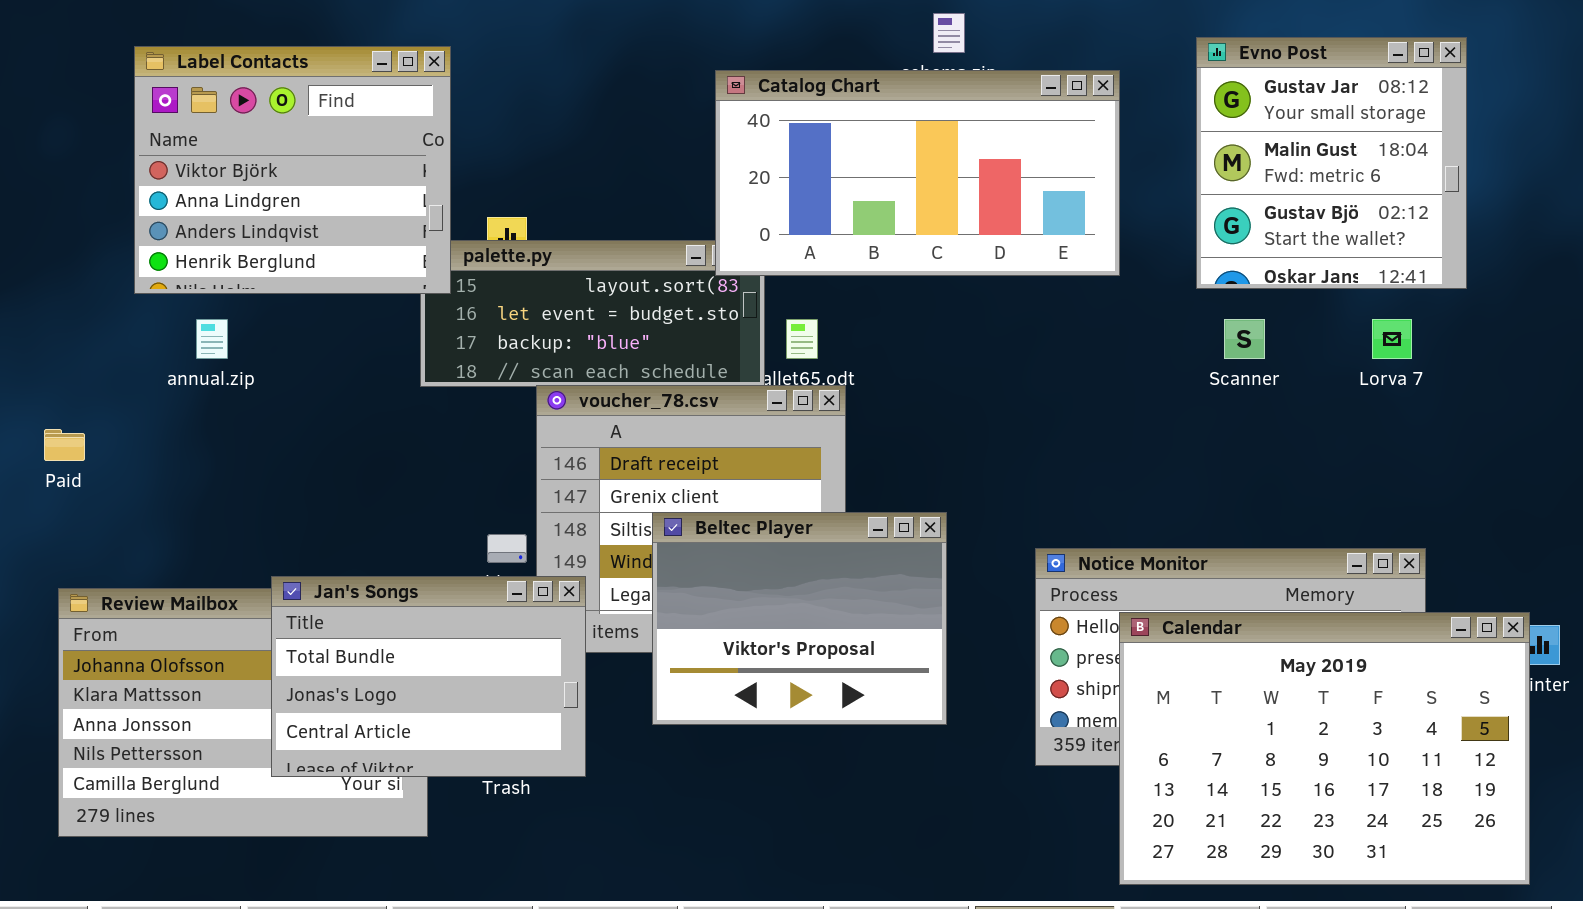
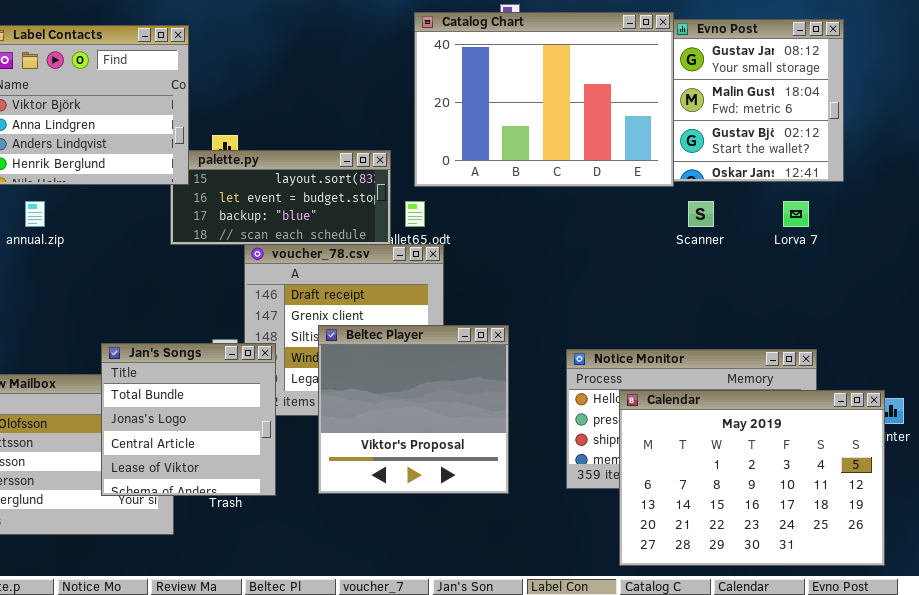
Catalog Chart: [715,70,1120,276] -> [414,12,674,187], moved, resized
Beltec Player: [652,512,947,725] -> [318,325,509,494], resized
Jan's Songs: [271,576,586,777] -> [101,343,276,496], resized

